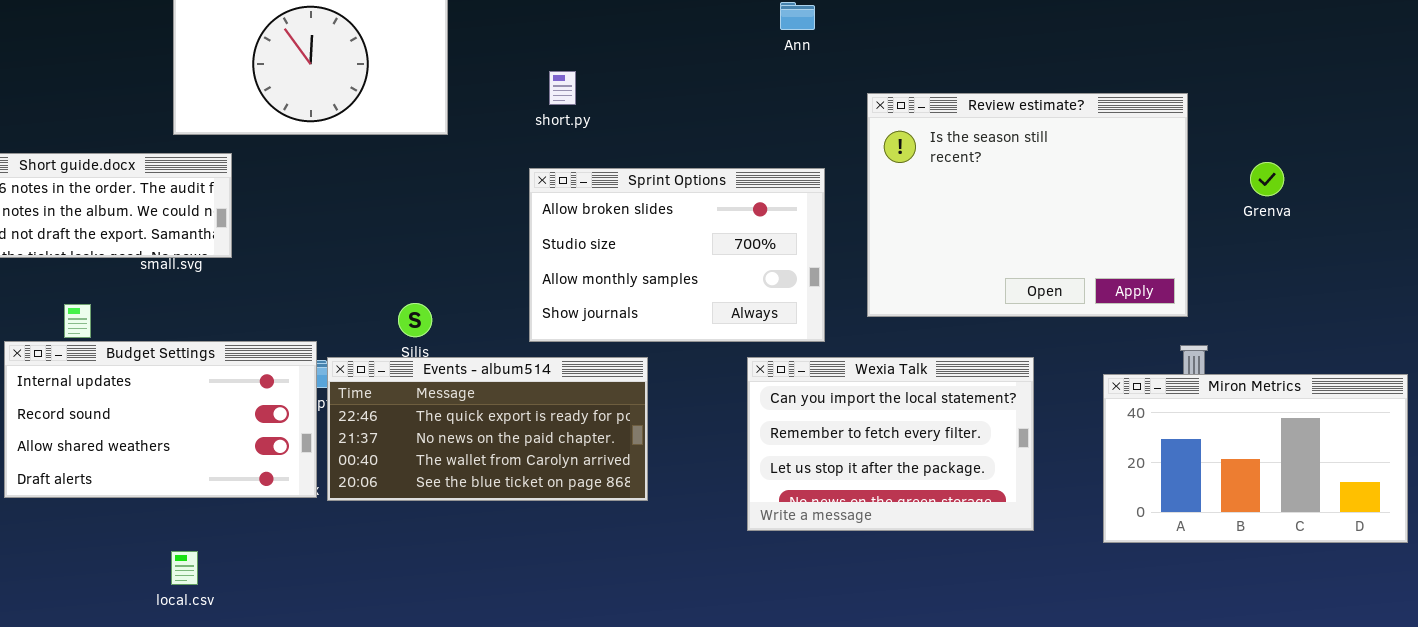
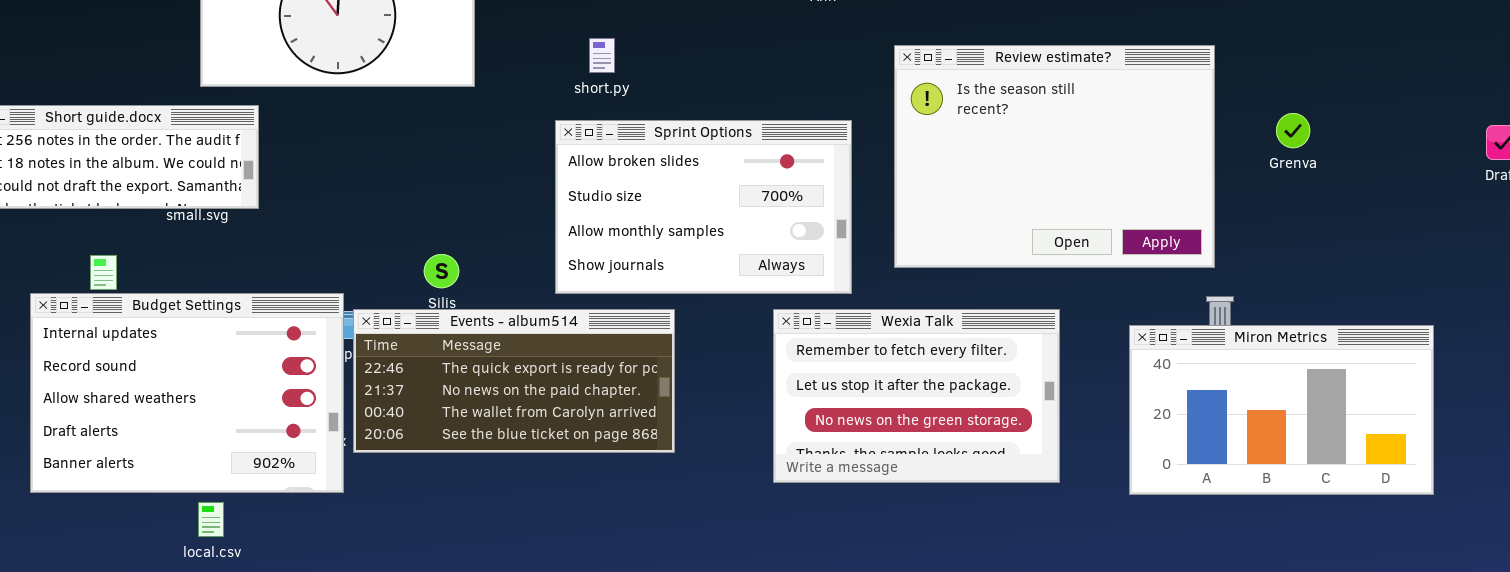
short.py: [549,71,576,105] -> [589,38,615,73], moved
Budget Settings: [4,341,317,498] -> [30,293,344,493], resized
Wexia Talk: [747,357,1034,531] -> [773,309,1060,483], scrolled down 1 row

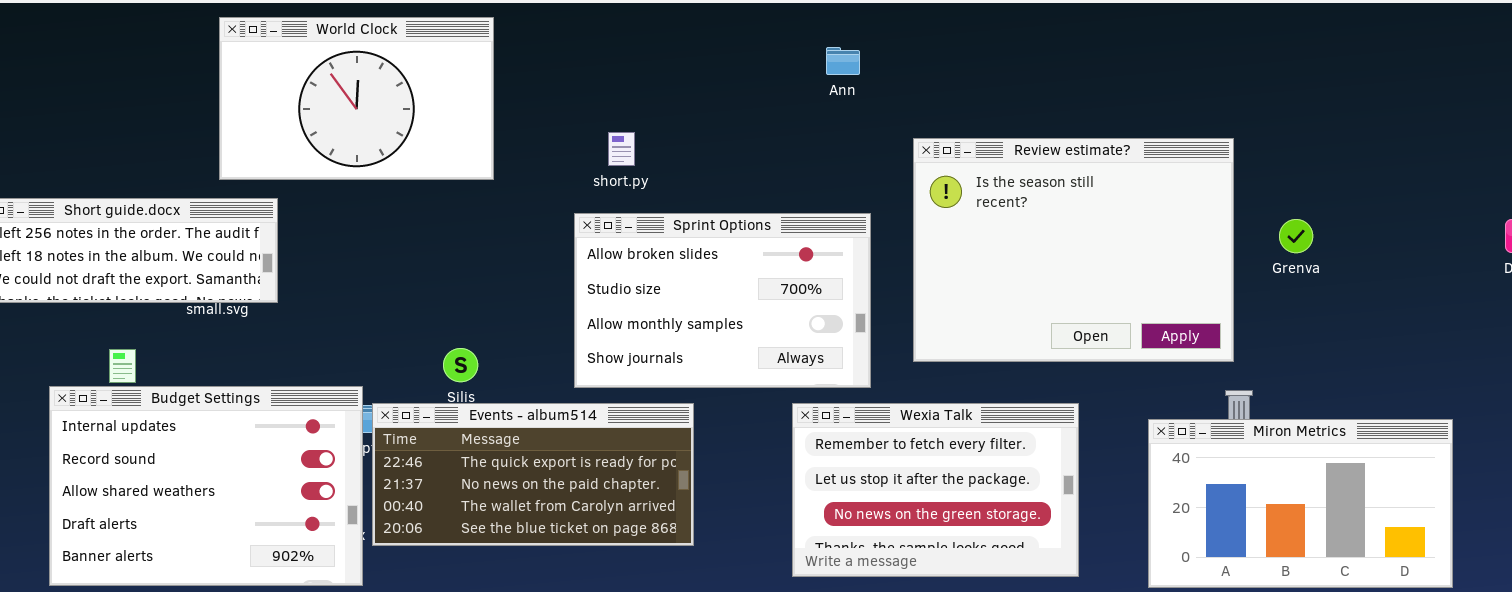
Grenva: [1276,113,1310,148] -> [1279,219,1313,253], moved

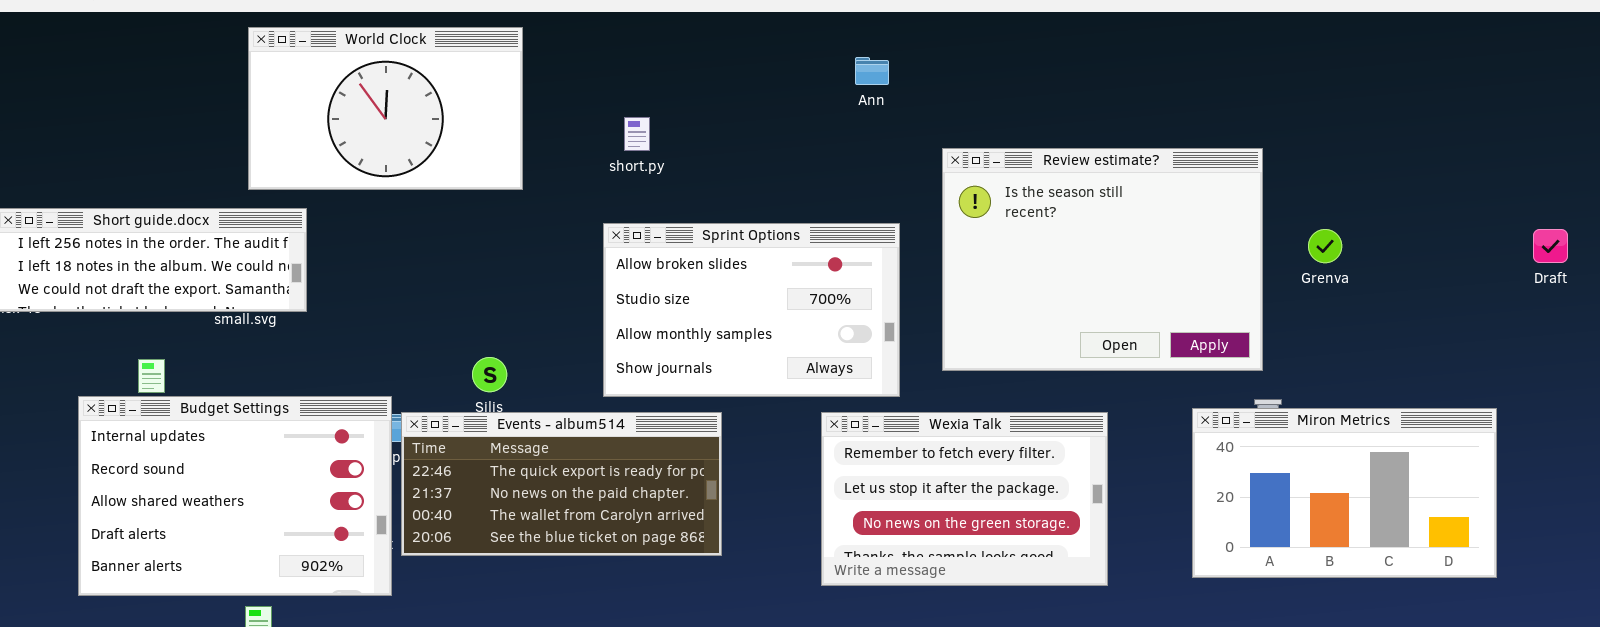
short.py: [608,132,635,166] -> [624,117,650,151], moved
Miron Metrics: [1148,419,1453,588] -> [1192,408,1497,578], moved

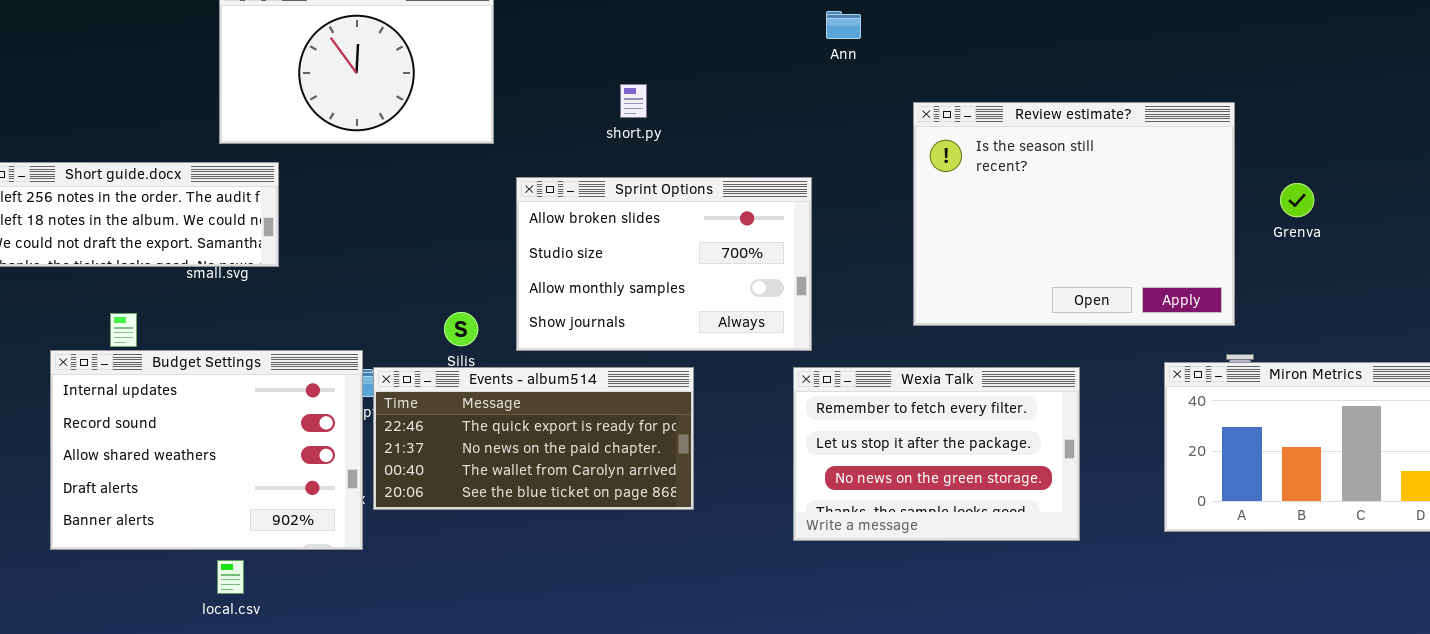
short.py: [624,117,650,151] -> [620,84,647,118], moved
Sprint Options: [603,223,900,397] -> [516,177,812,351], moved

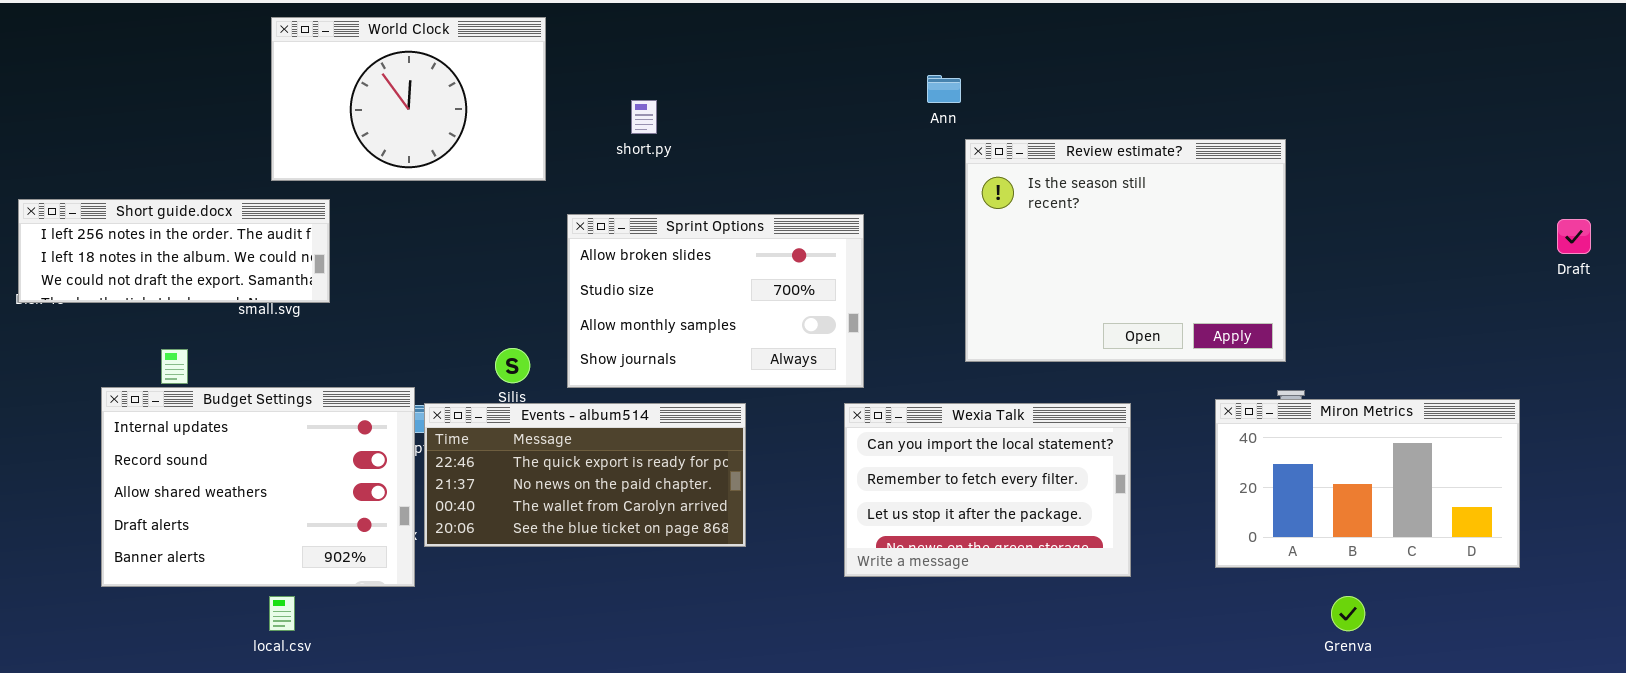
Ann: [826,11,861,39] -> [927,75,961,103], moved
short.py: [620,84,647,118] -> [631,100,657,134], moved
Grenva: [1280,183,1314,217] -> [1331,596,1365,631], moved
Wexia Talk: [793,367,1080,541] -> [844,403,1131,577], scrolled up 1 row

